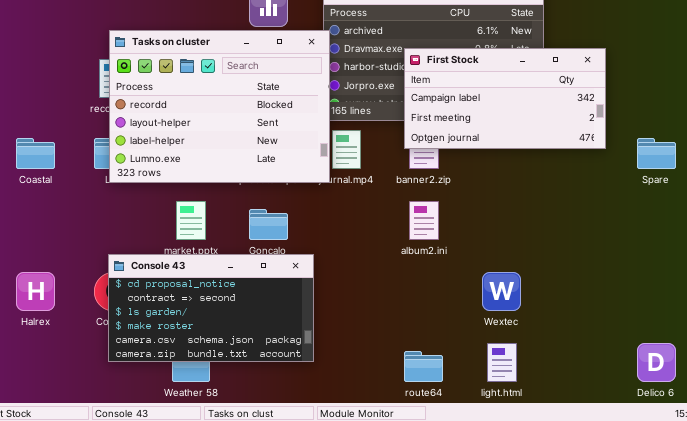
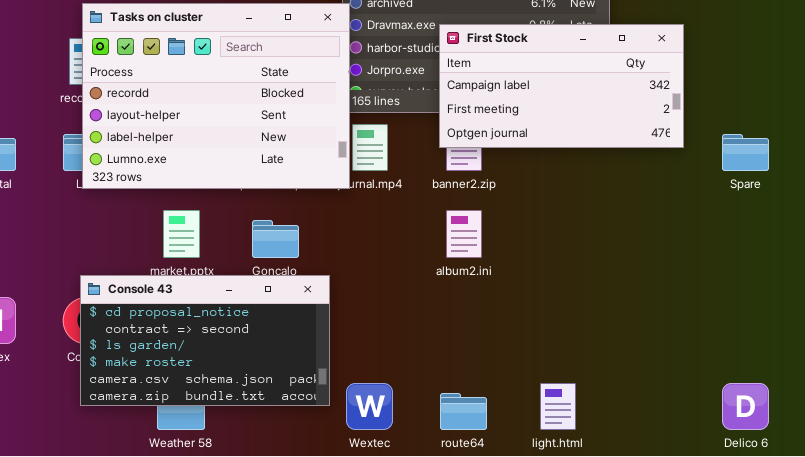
Wextec: [482,272,521,311] -> [346,383,393,430], moved

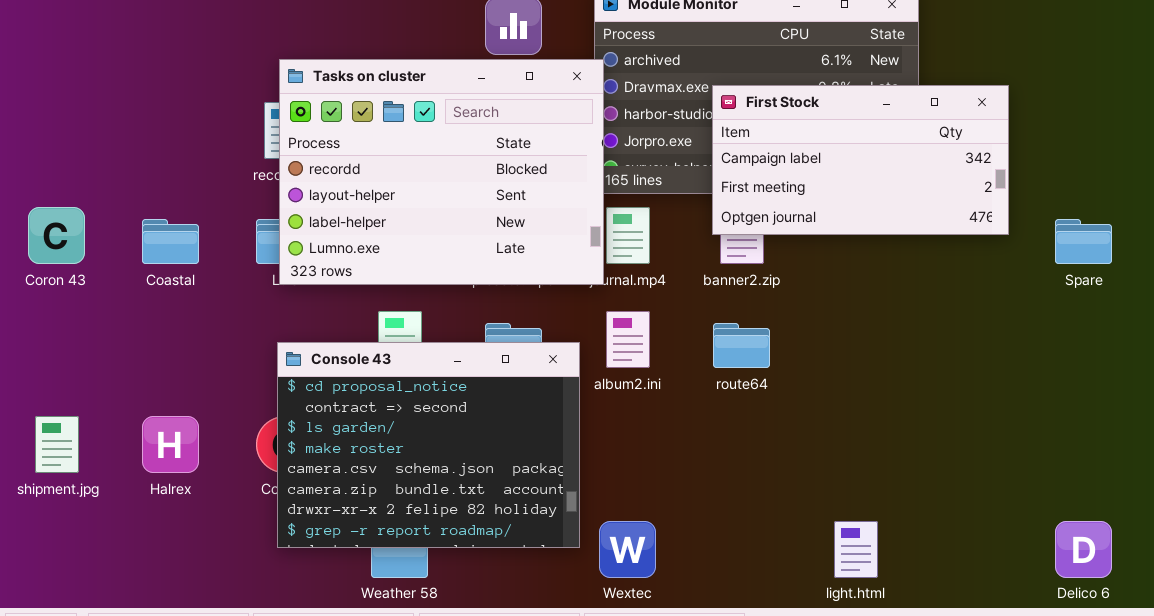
album2.ini: [446,210,482,258] -> [606,311,650,368], moved
Console 43: [80,275,330,406] -> [277,342,580,548], resized
route64: [440,393,487,430] -> [713,323,770,368], moved

